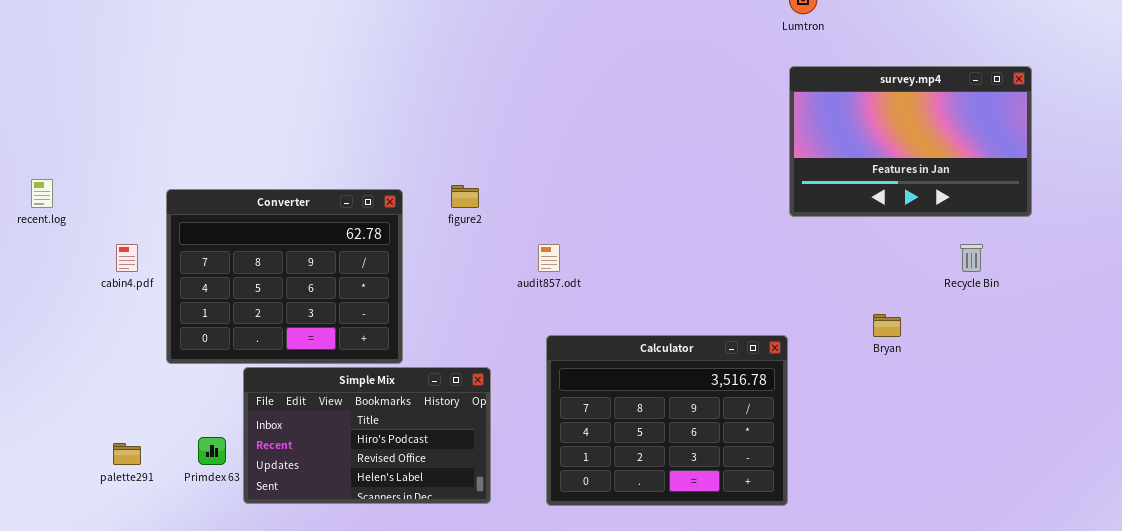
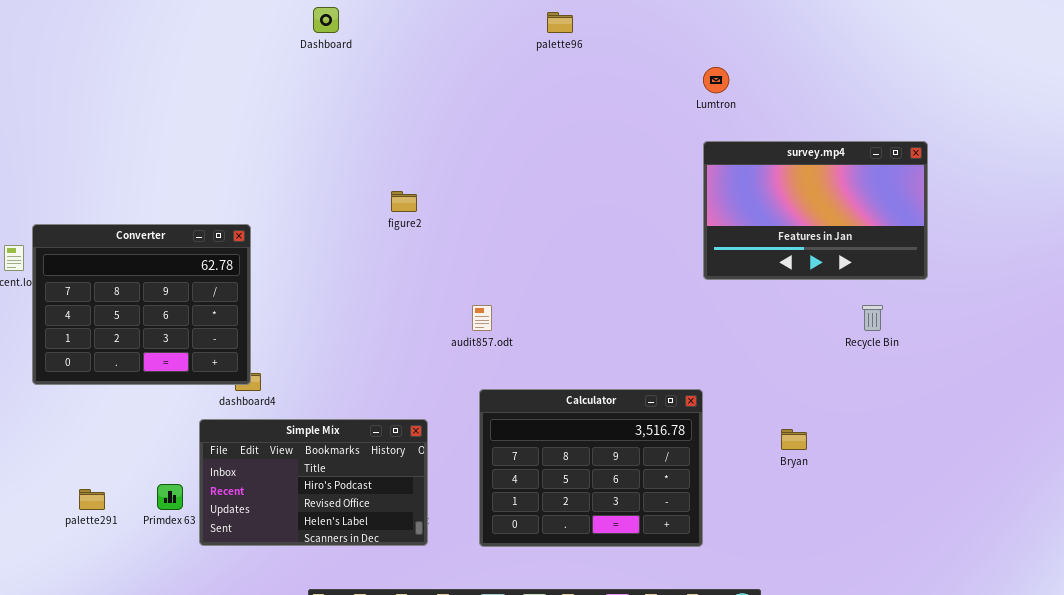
figure2: [451,185,479,208] -> [391,191,417,212], moved
Converter: [166,189,403,364] -> [32,224,251,385], moved
Bryan: [873,314,901,337] -> [781,429,807,450], moved

